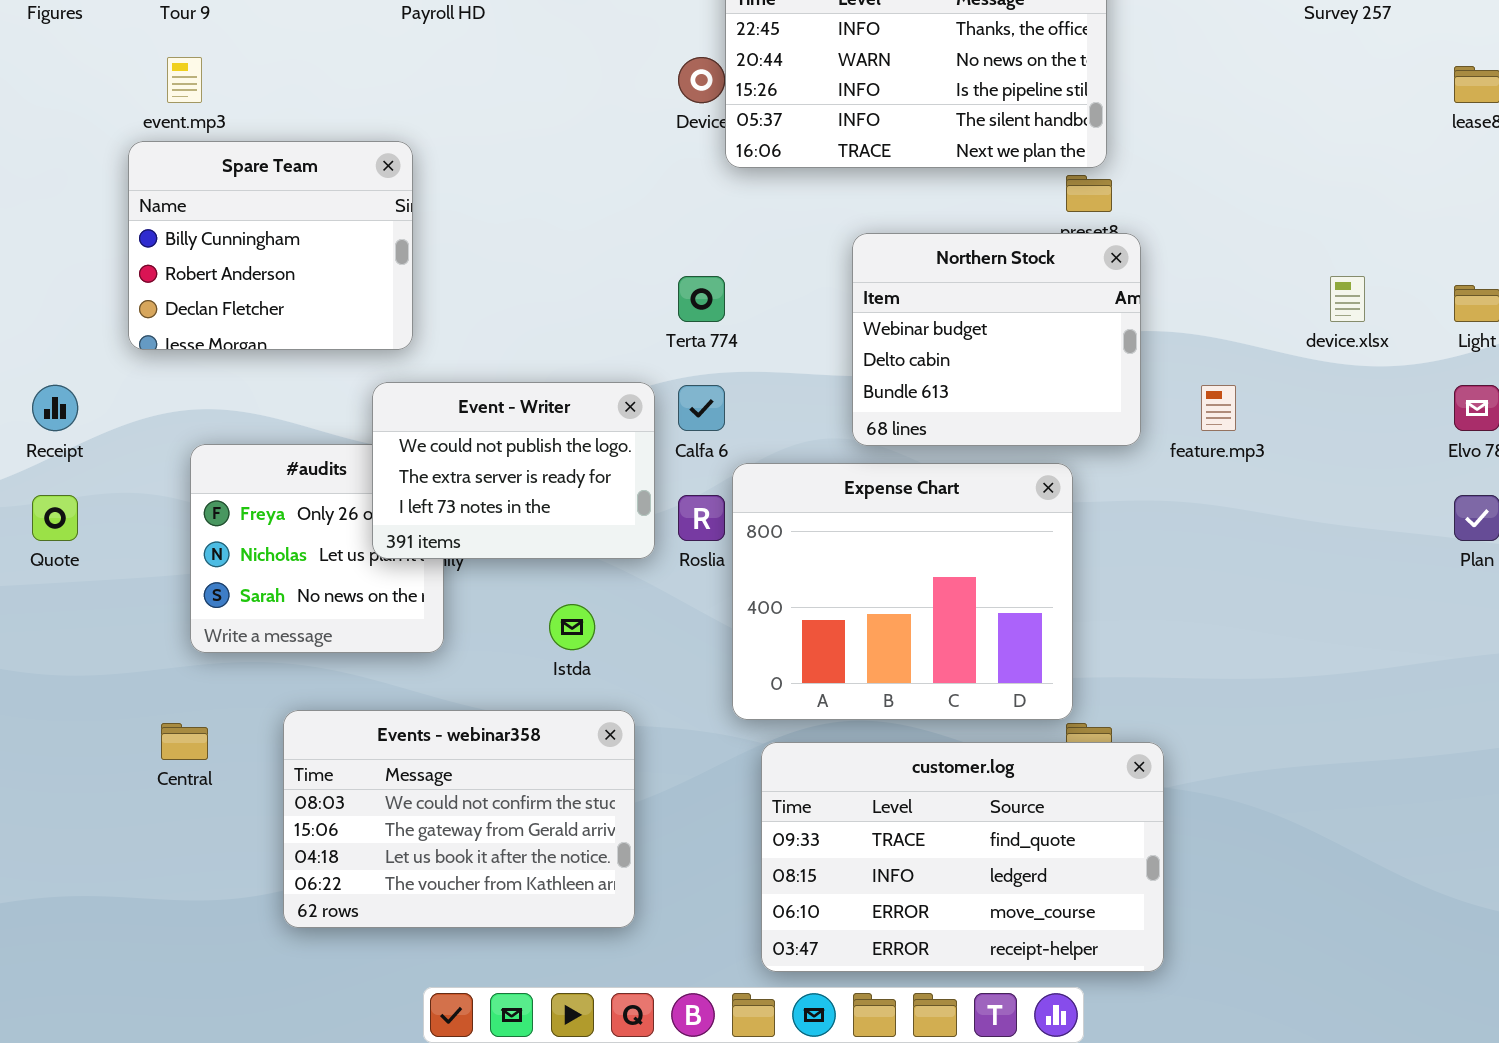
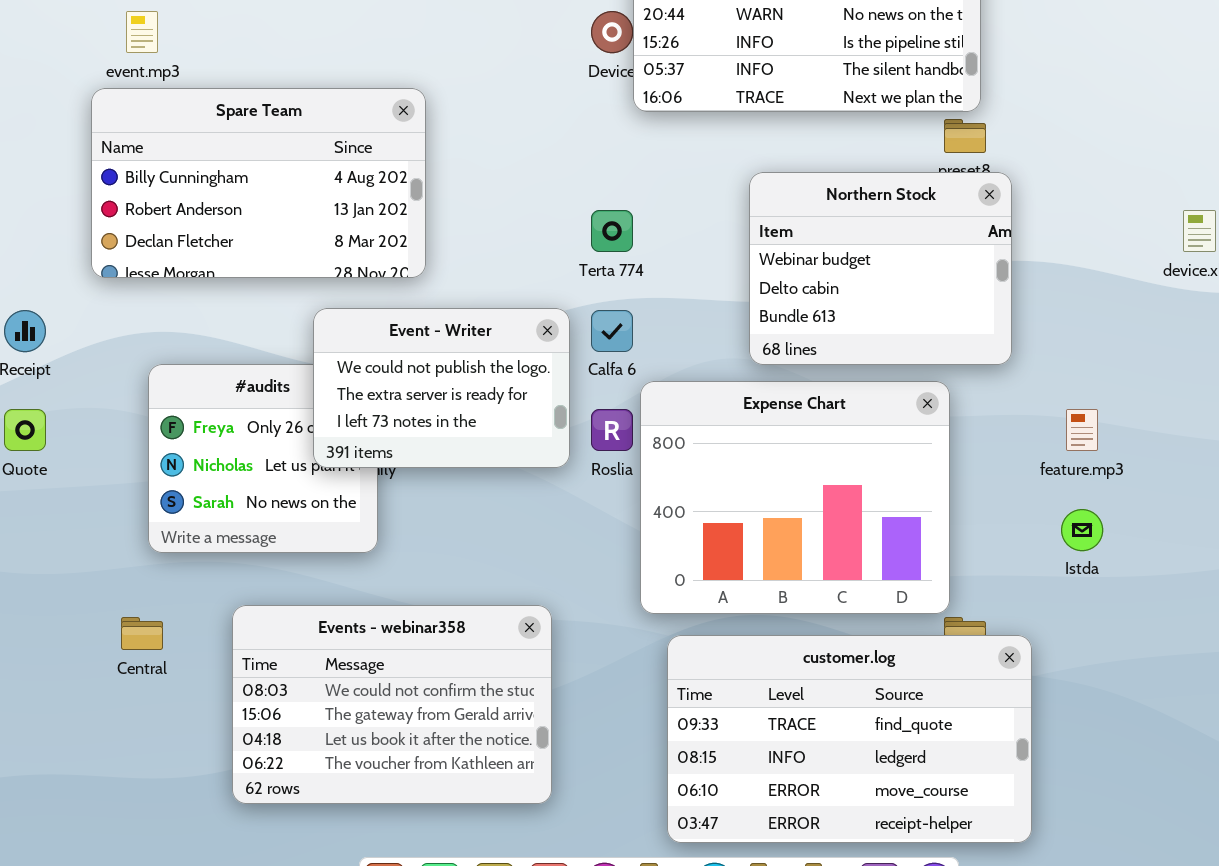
Spare Team: [128,141,413,350] -> [91,88,426,278], resized
feature.mp3: [1201,385,1236,431] -> [1066,409,1098,451], moved
Istda: [549,604,595,650] -> [1061,509,1103,551], moved

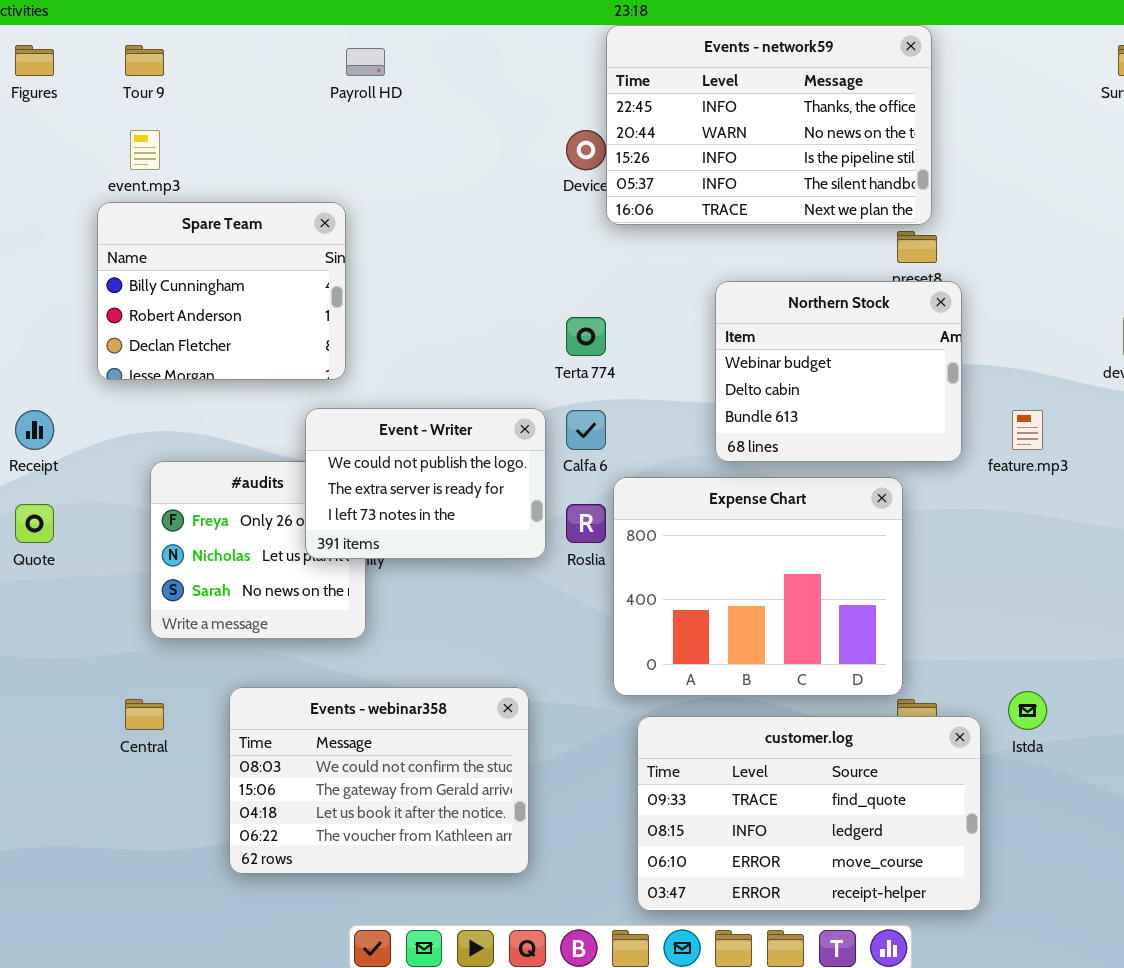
Spare Team: [91,88,426,278] -> [97,202,346,380], resized
feature.mp3: [1066,409,1098,451] -> [1012,410,1043,450], moved
Istda: [1061,509,1103,551] -> [1008,691,1047,730], moved

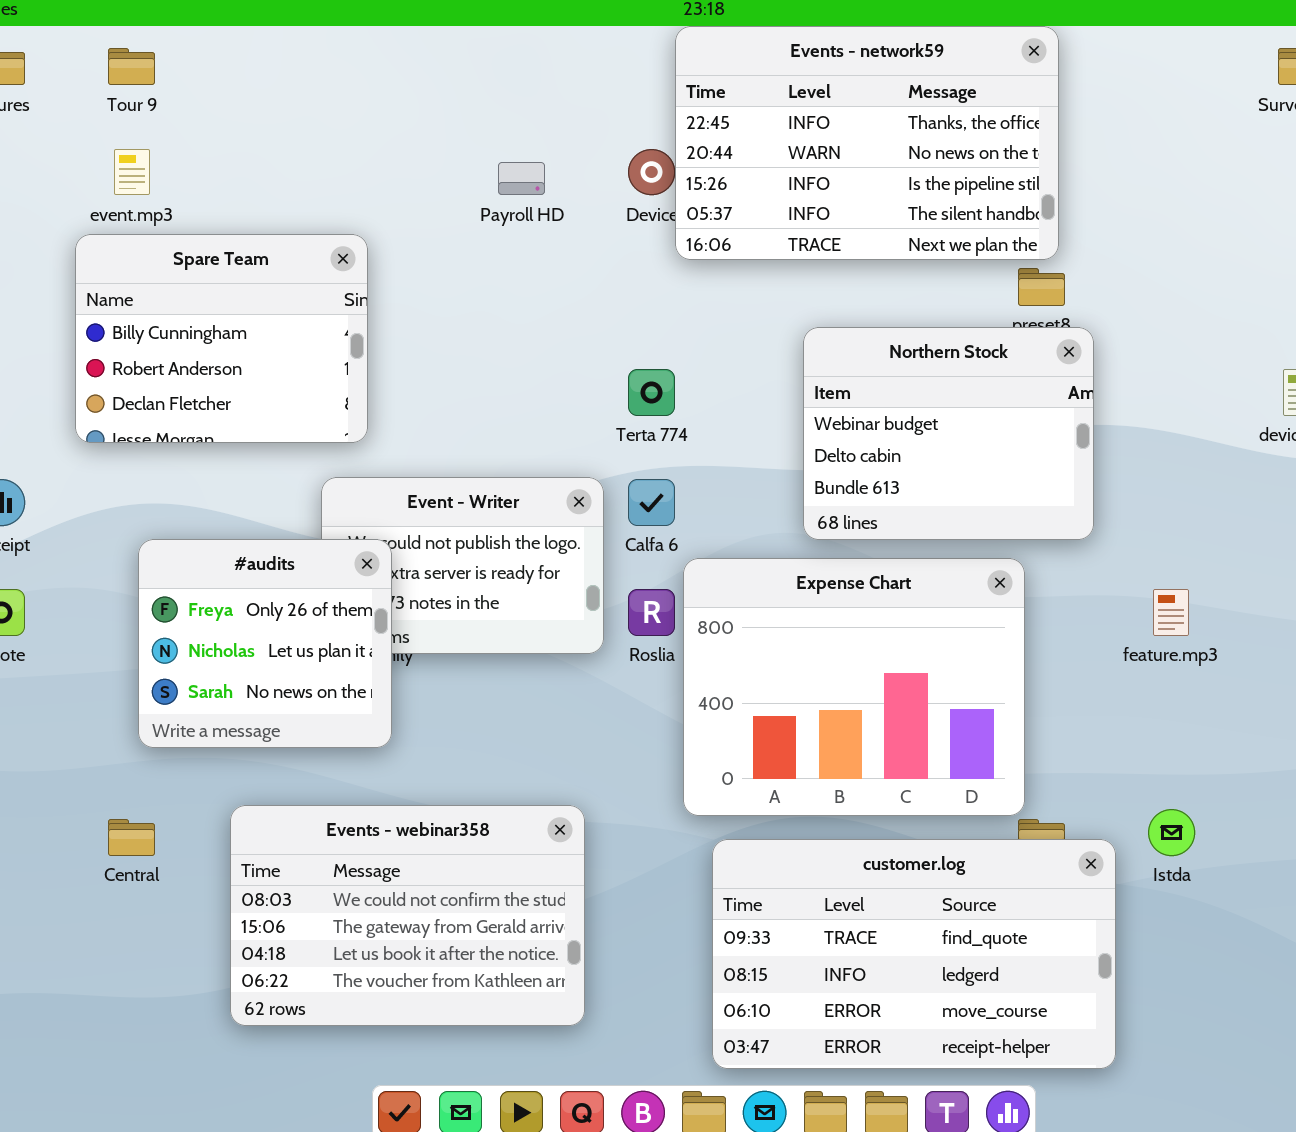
Payroll HD: [346,48,385,76] -> [498,162,545,195], moved
feature.mp3: [1012,410,1043,450] -> [1153,589,1189,636], moved
#audits: [150,461,366,639] -> [138,539,392,748], raised

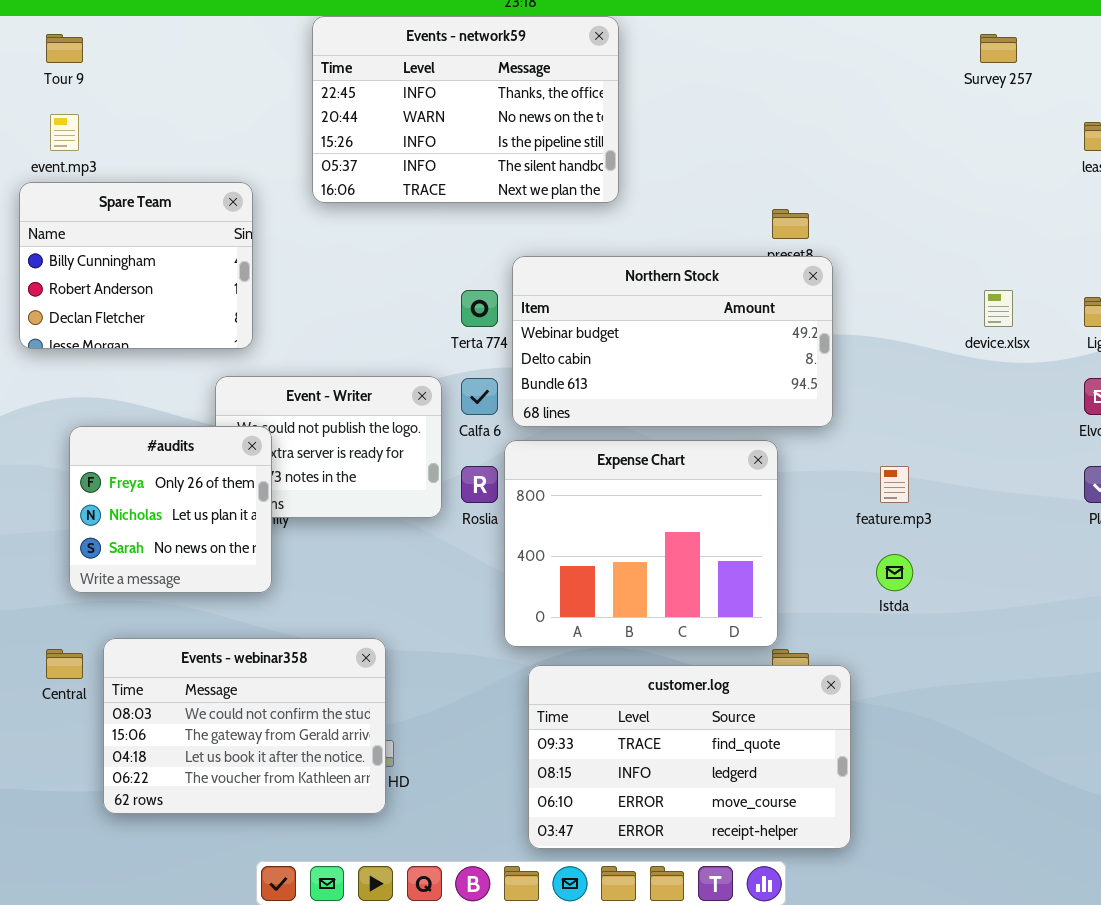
Events - network59: [675,26,1059,260] -> [312,16,619,203], moved
Northern Stock: [803,327,1094,540] -> [512,256,833,427], resized
Events - webinar358: [230,805,585,1026] -> [103,638,386,814], moved
Istda: [1148,809,1195,856] -> [876,554,913,591], moved

